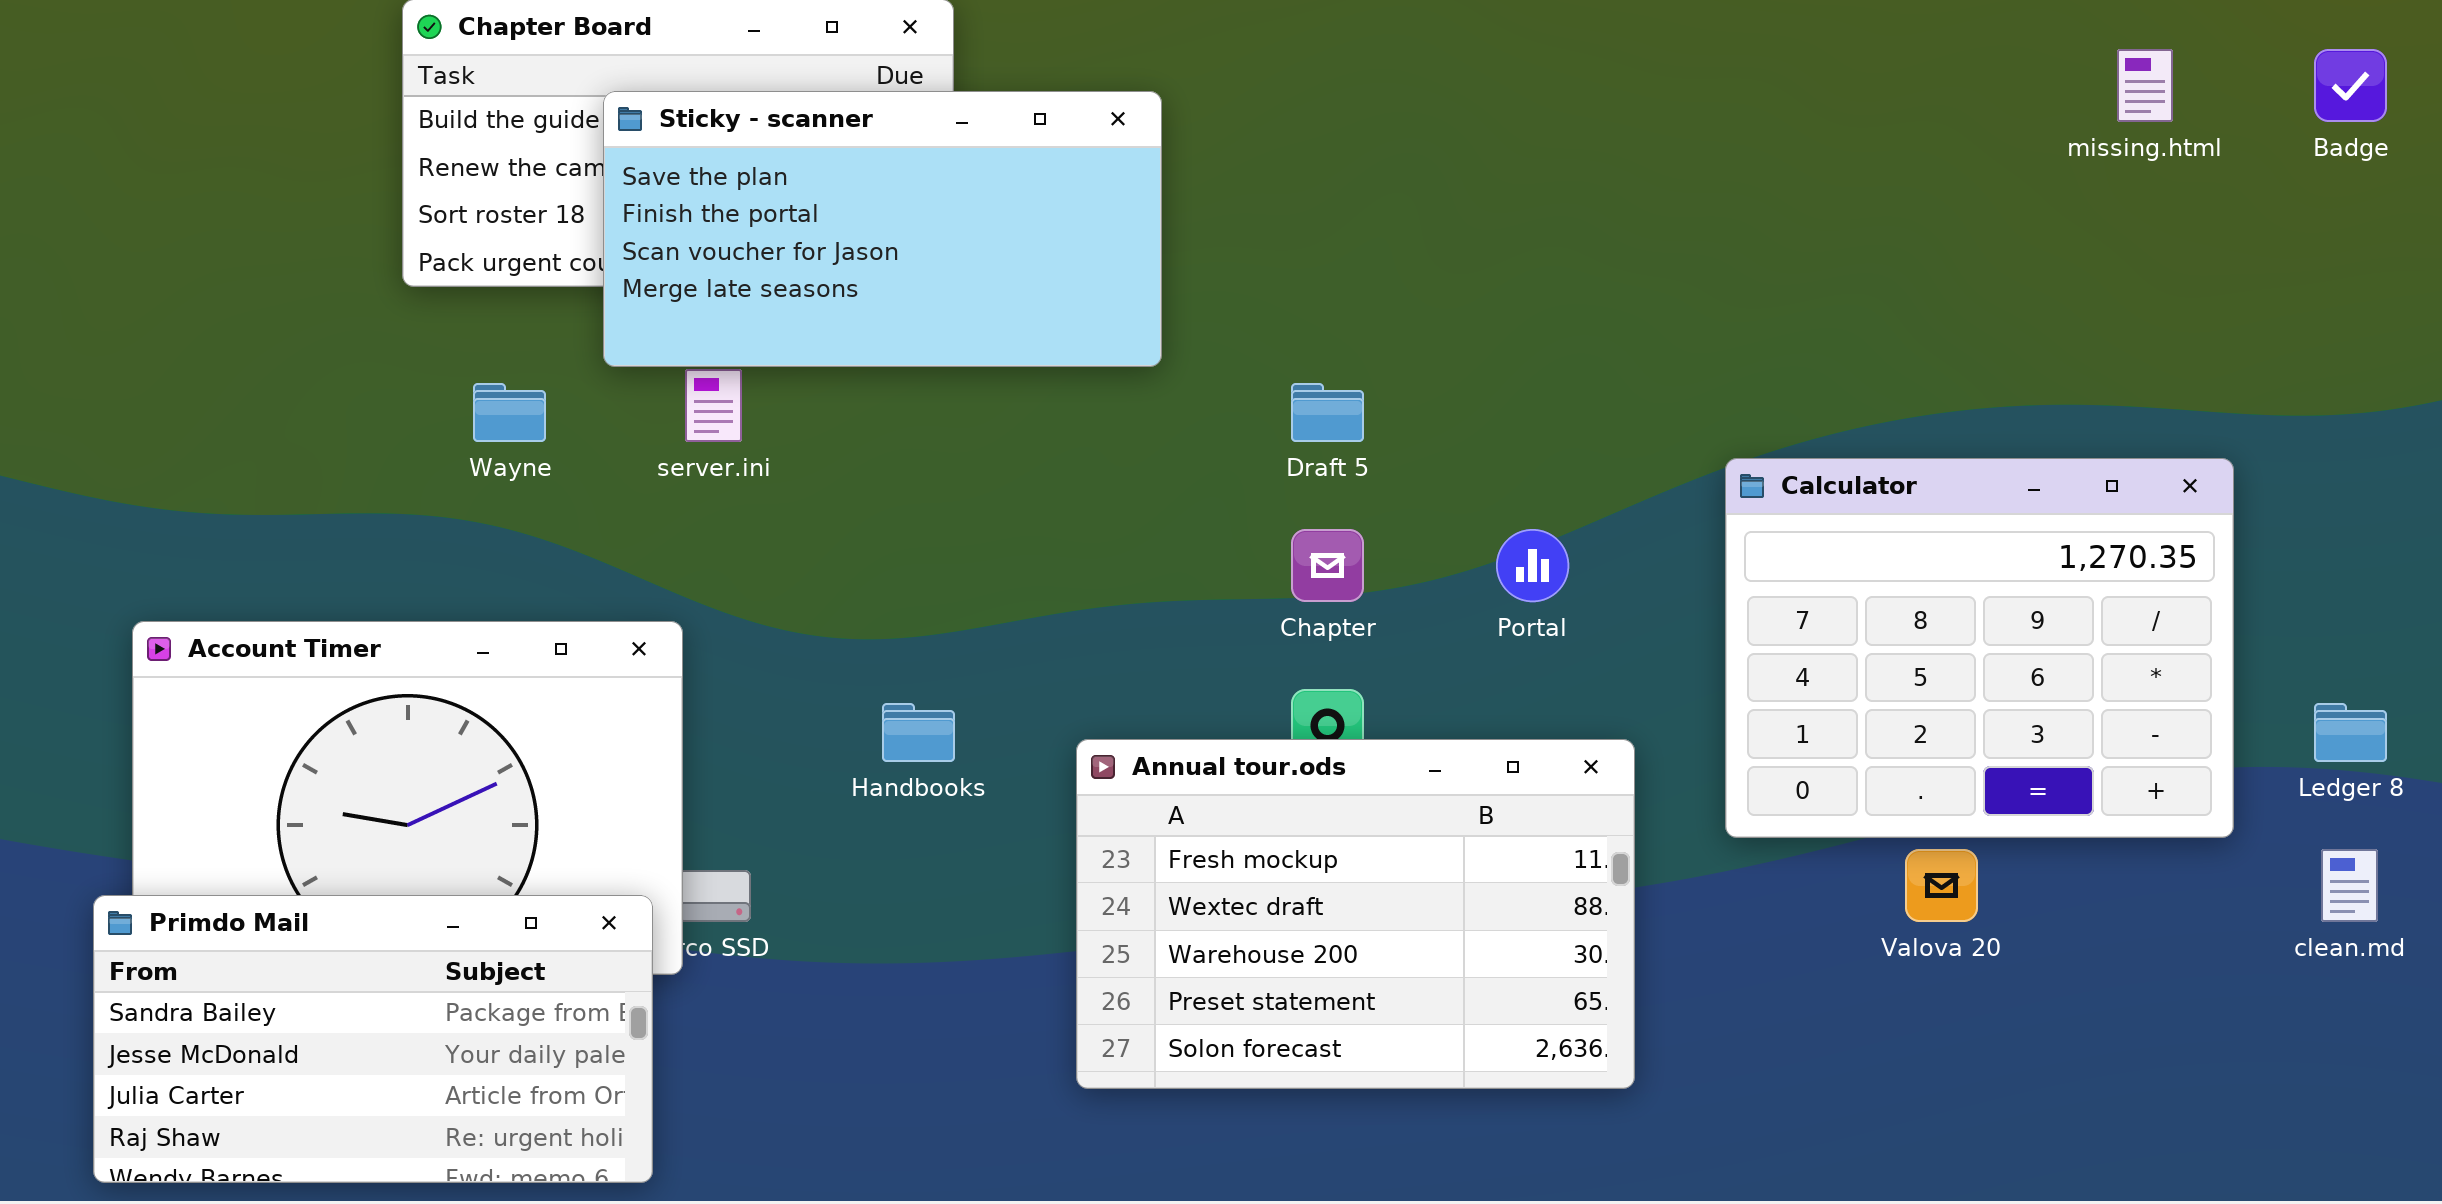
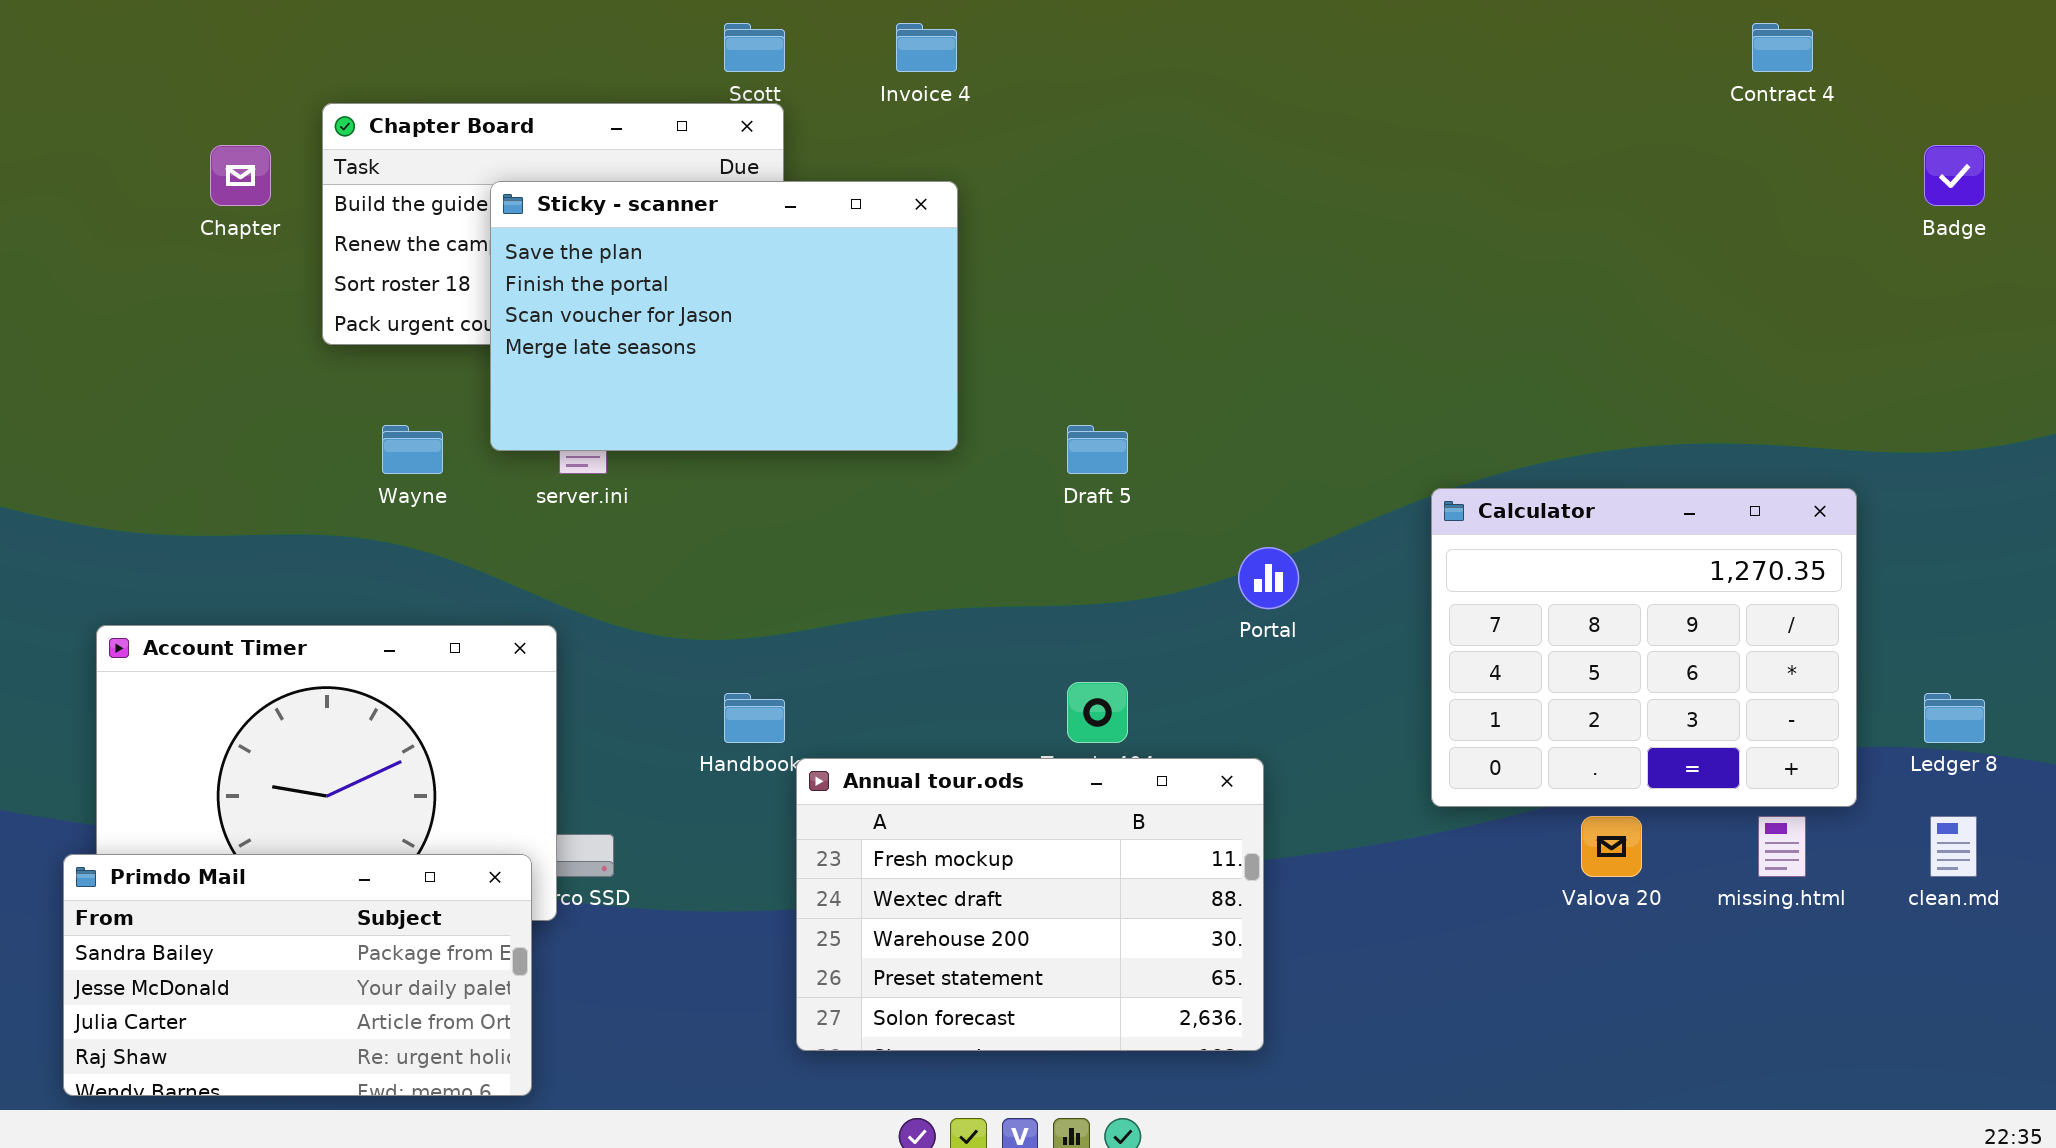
missing.html: [2117,49,2173,122] -> [1758,816,1806,877], moved
Sticky - scanner: [603,91,1162,367] -> [490,181,958,451], resized
Chapter: [1291,529,1364,602] -> [210,145,271,206], moved
Annual tour.ods: [1076,739,1635,1089] -> [796,758,1264,1051], moved

